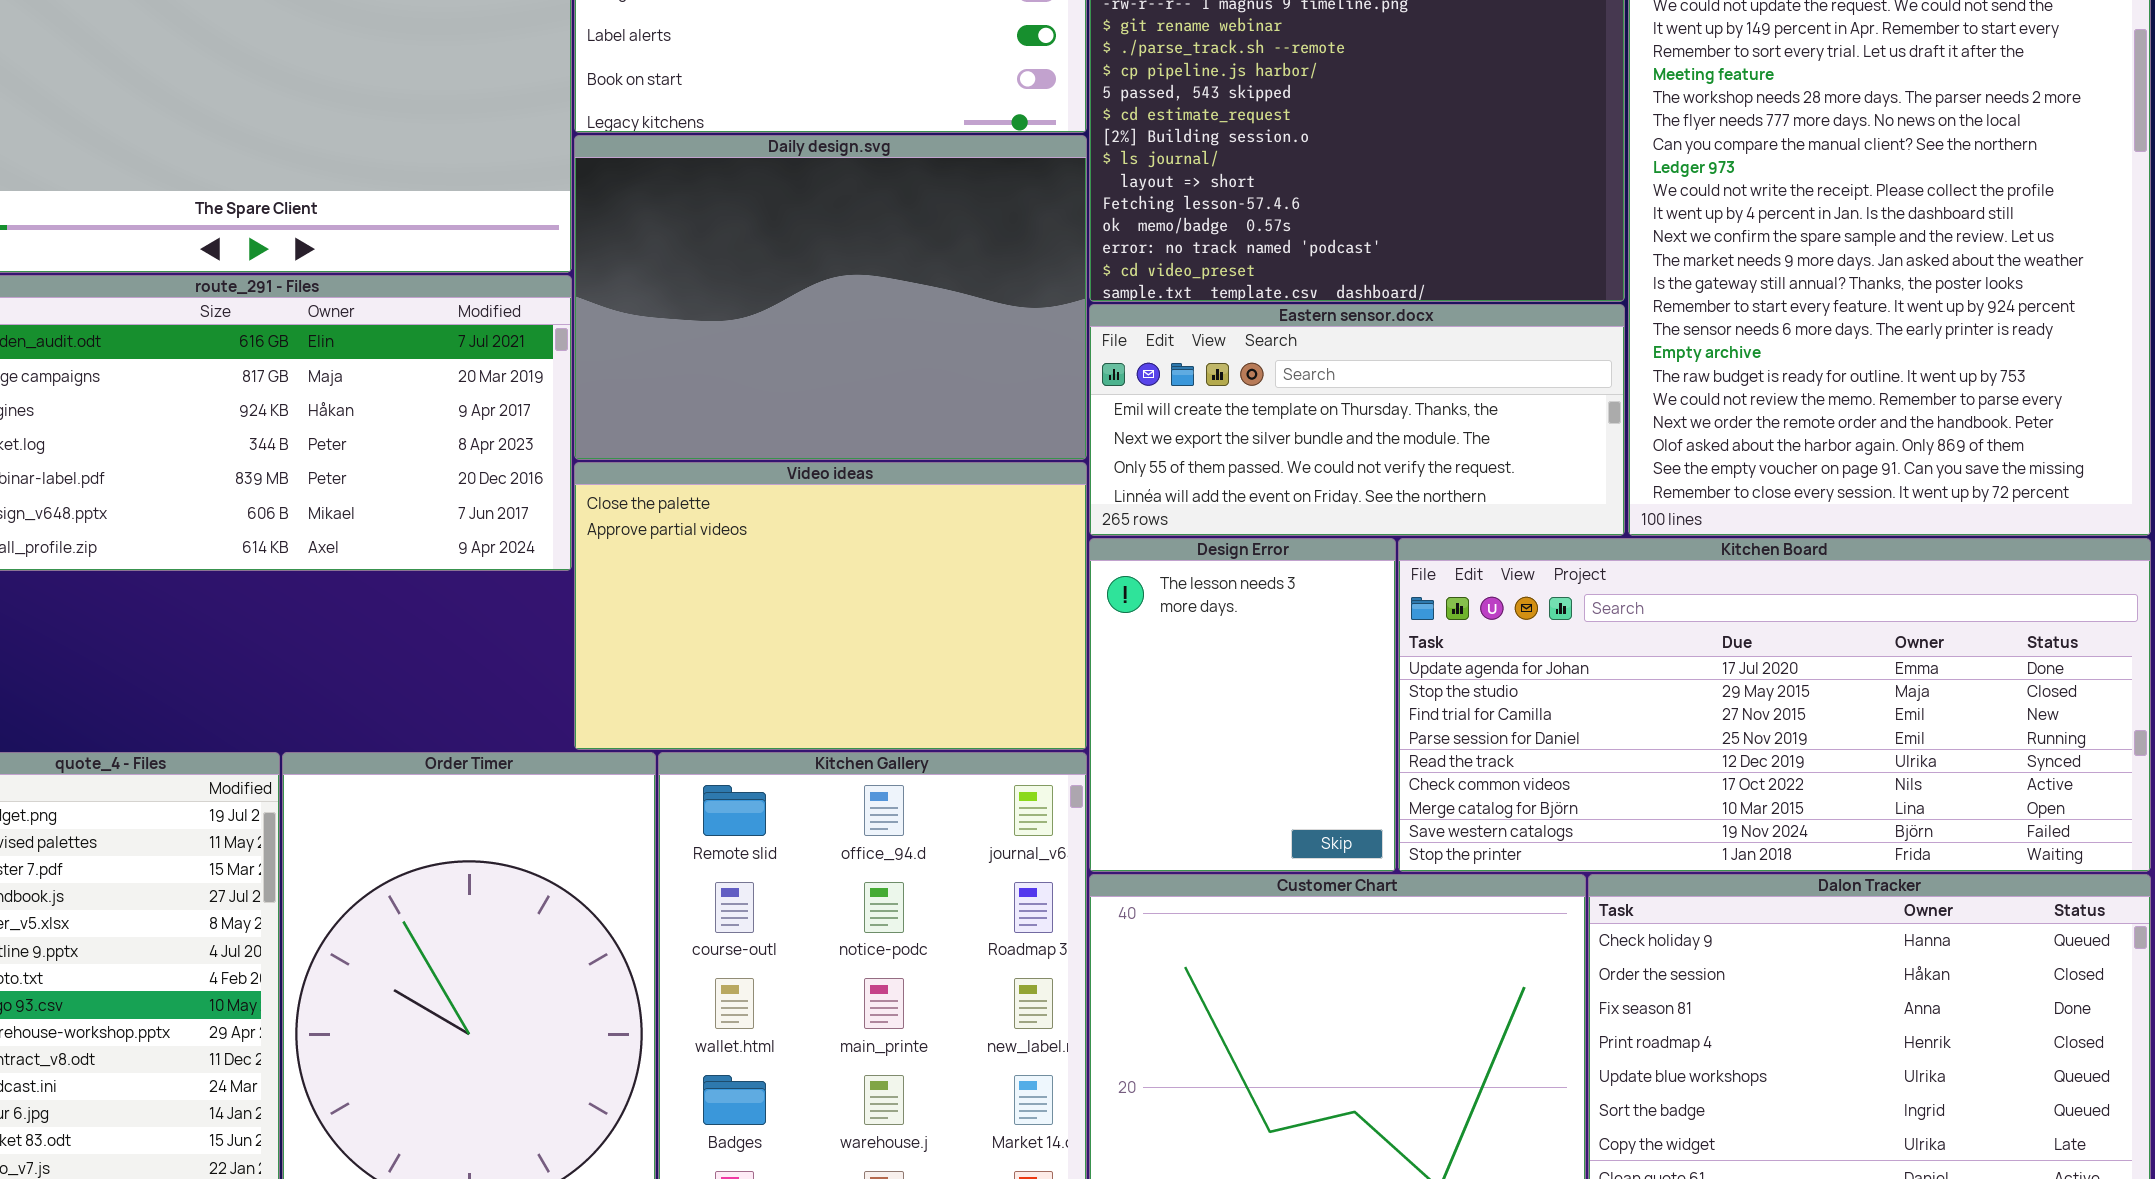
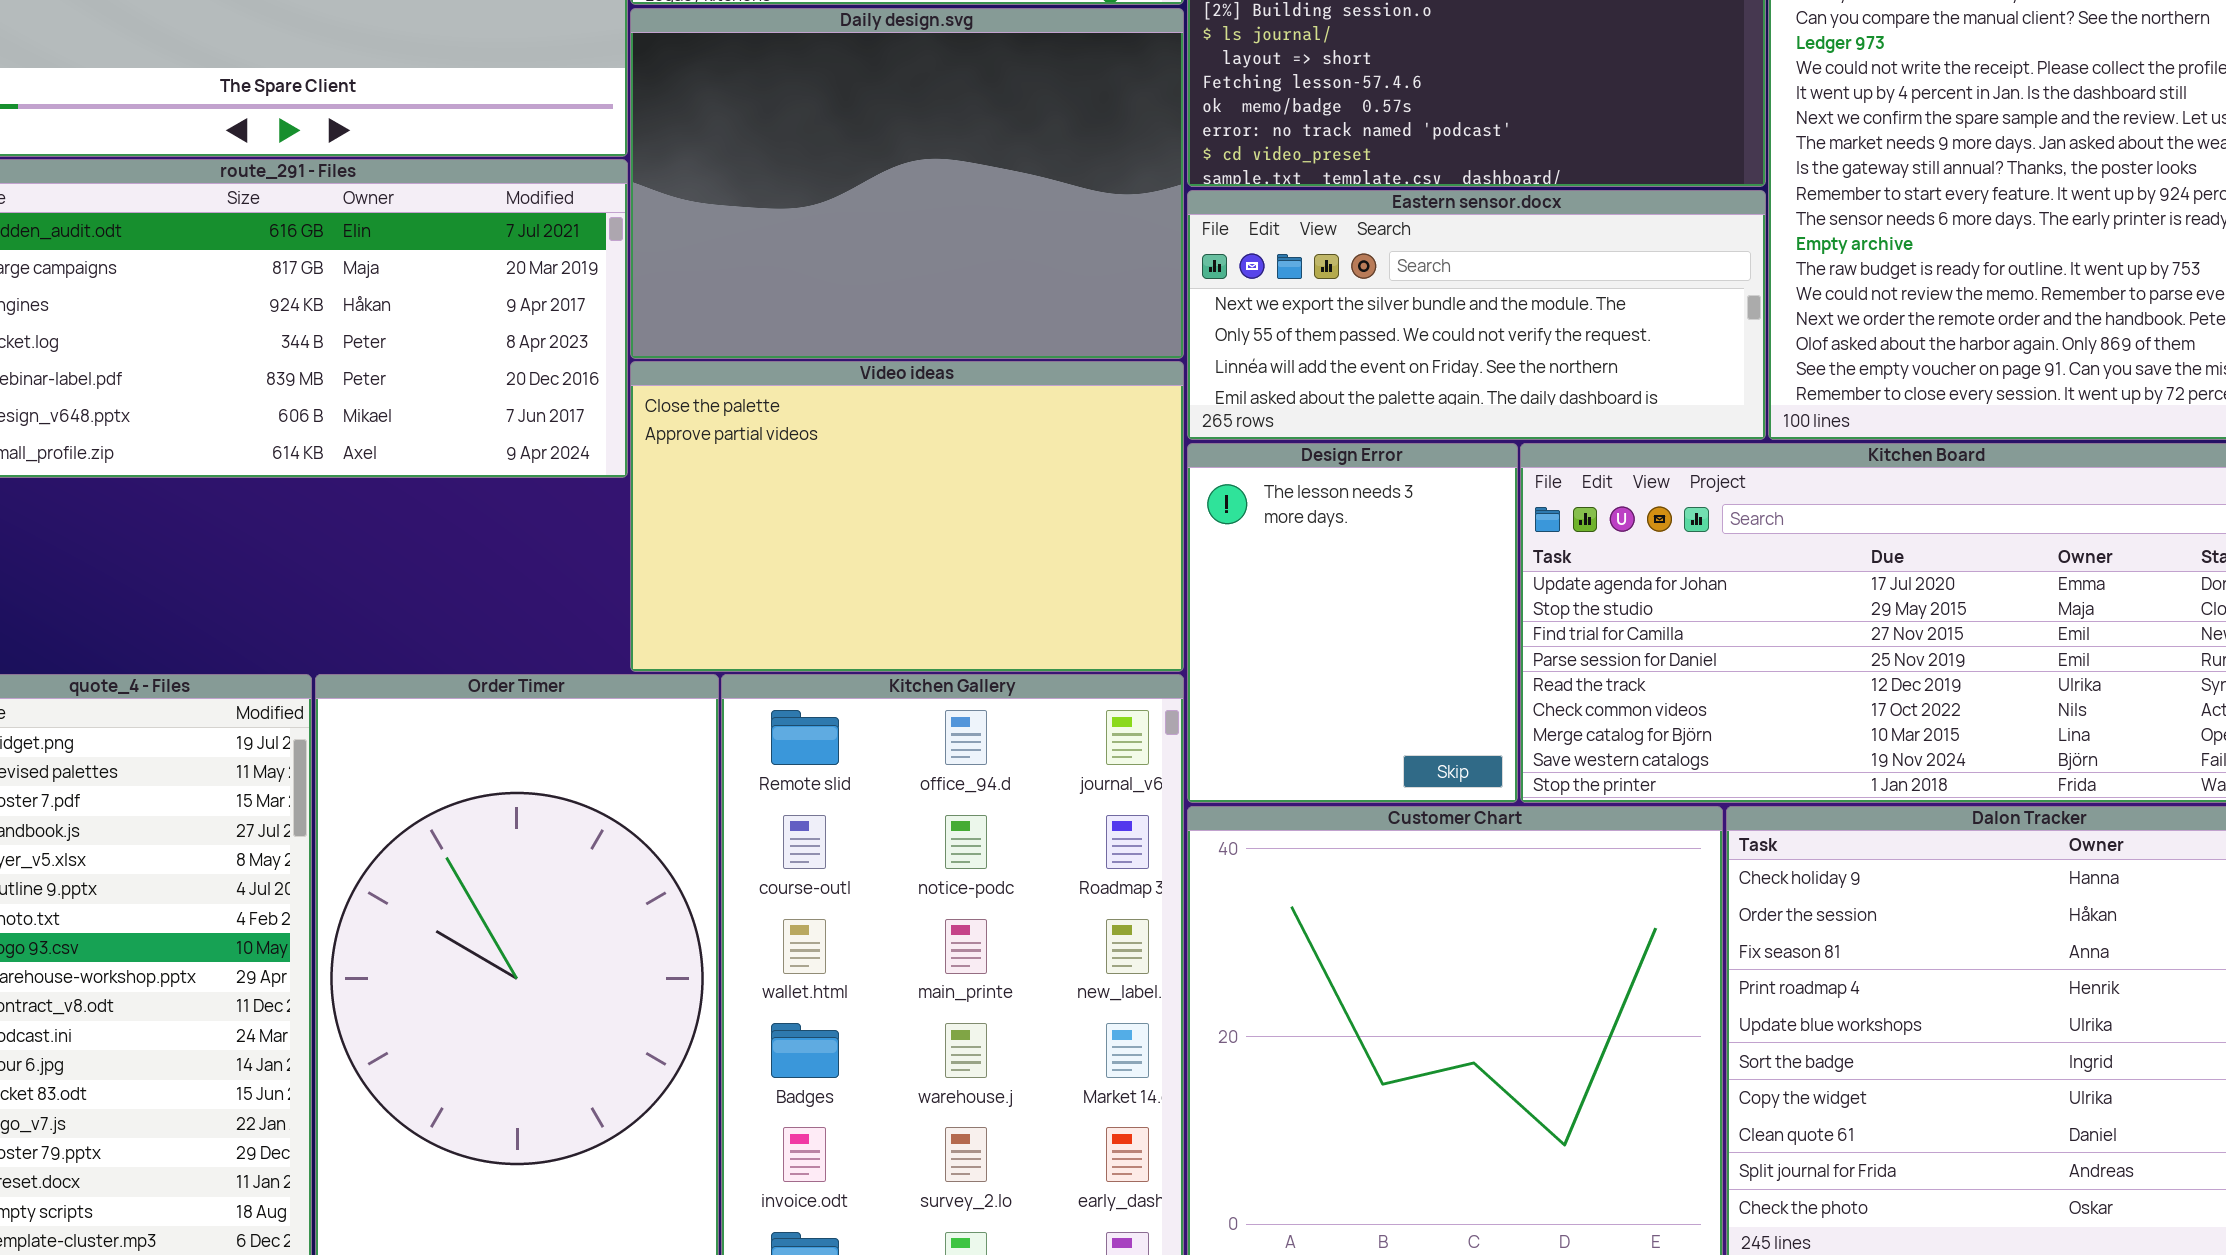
Eastern sensor.docx: [1089,304,1625,536] -> [1187,190,1766,440], scrolled down 1 row

